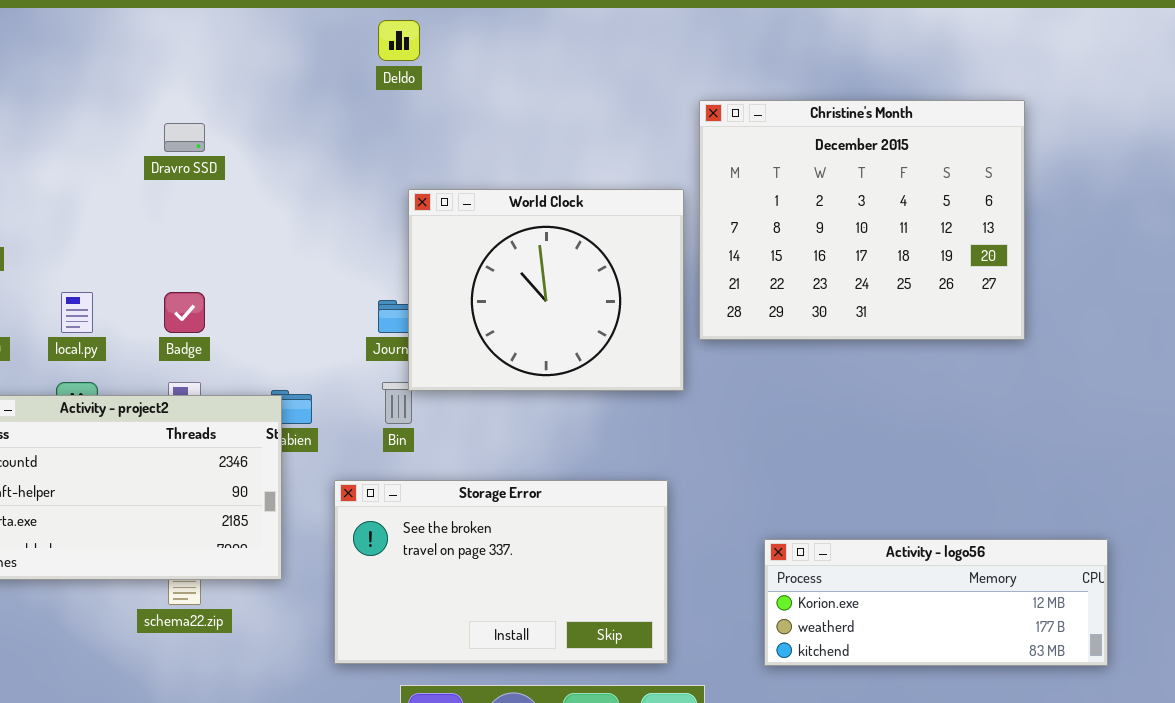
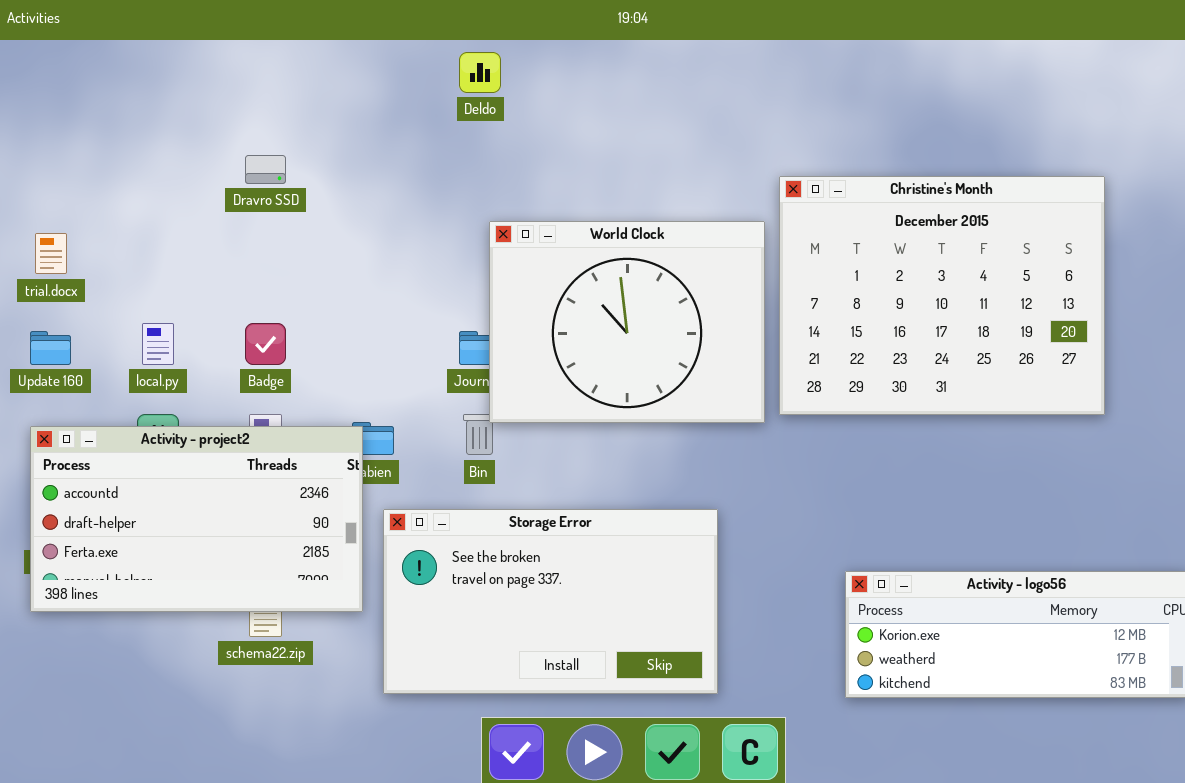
Christine's Month: [699,100,1025,340] -> [779,176,1105,415], moved
Storage Error: [334,480,668,664] -> [383,509,718,694], moved

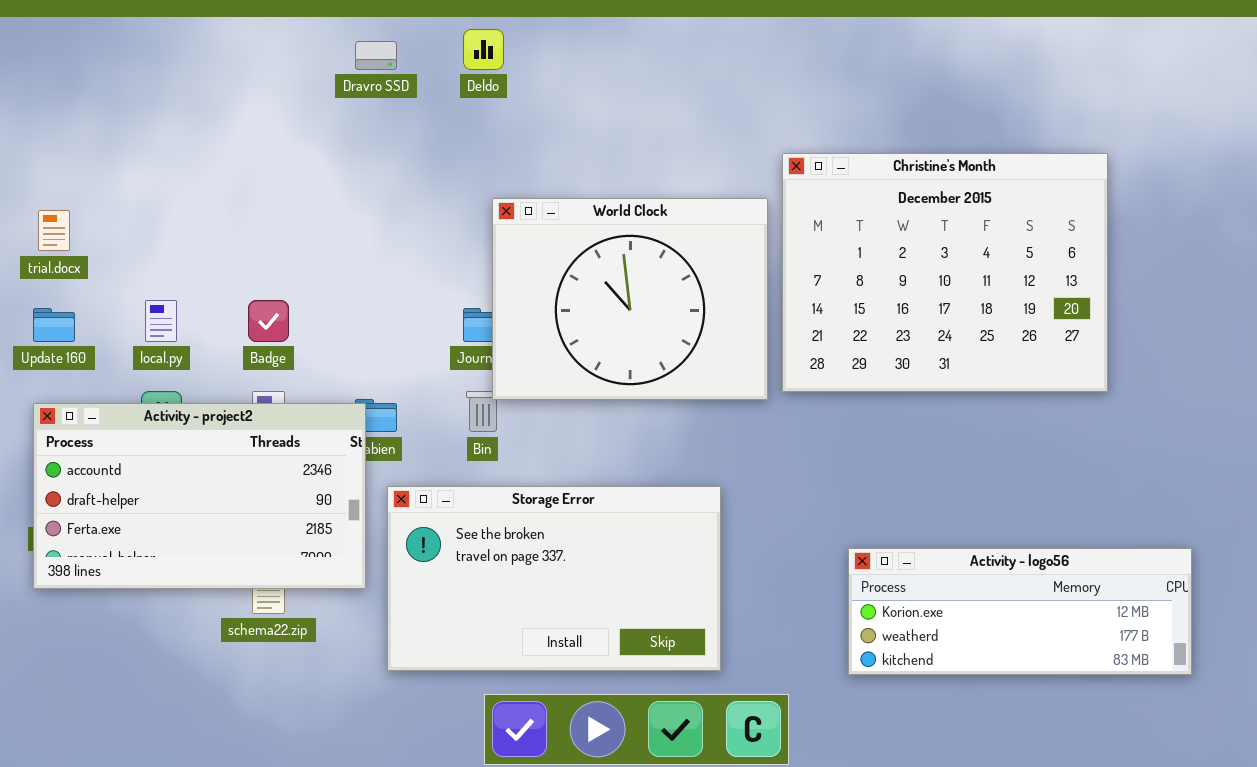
Dravro SSD: [245,155,286,184] -> [355,41,397,70], moved

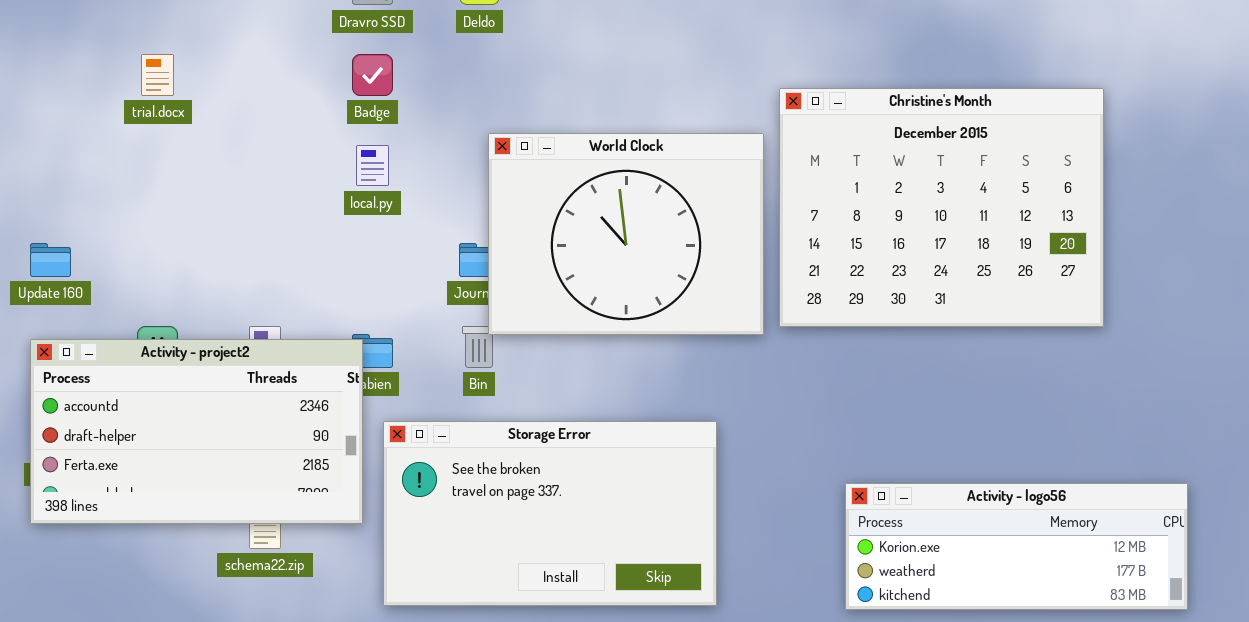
trial.docx: [38,210,70,251] -> [141,54,174,96], moved
local.py: [145,300,177,342] -> [356,145,389,186], moved
Badge: [248,300,289,342] -> [352,54,393,96], moved

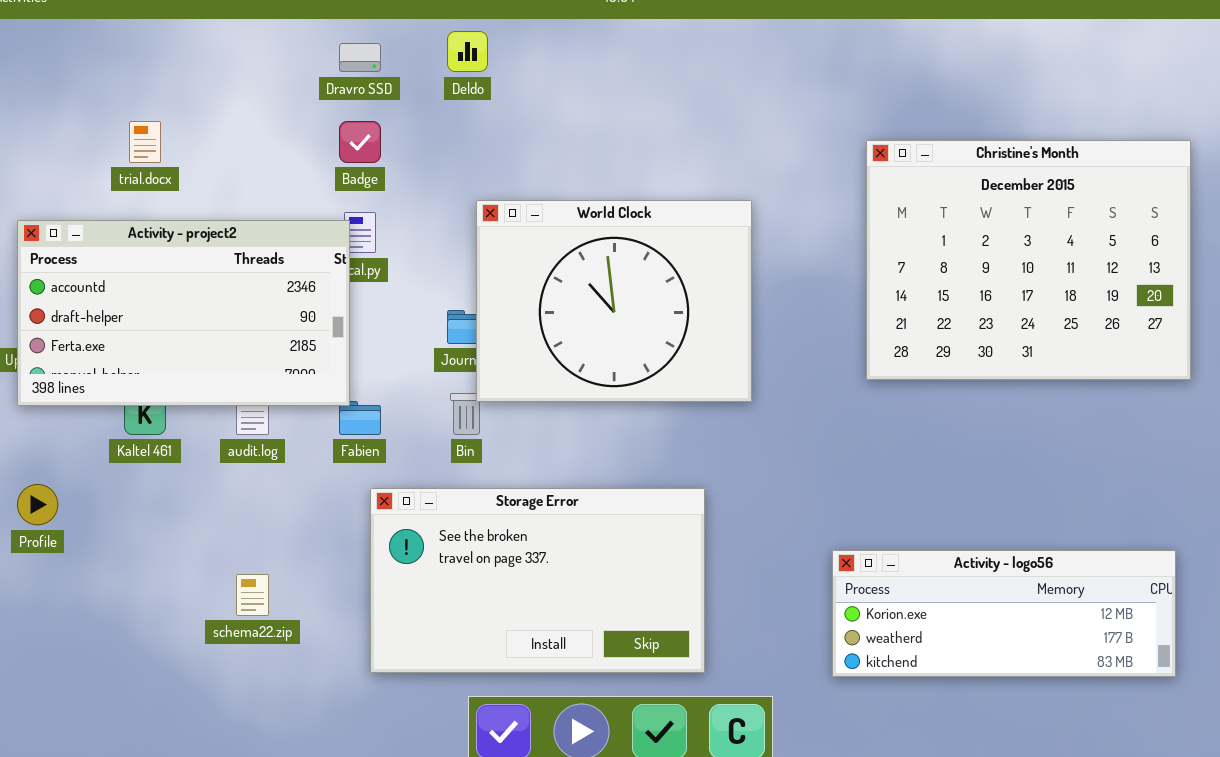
Christine's Month: [779,88,1104,327] -> [866,140,1191,380], moved
Activity - project2: [30,339,363,524] -> [17,220,350,406], moved

